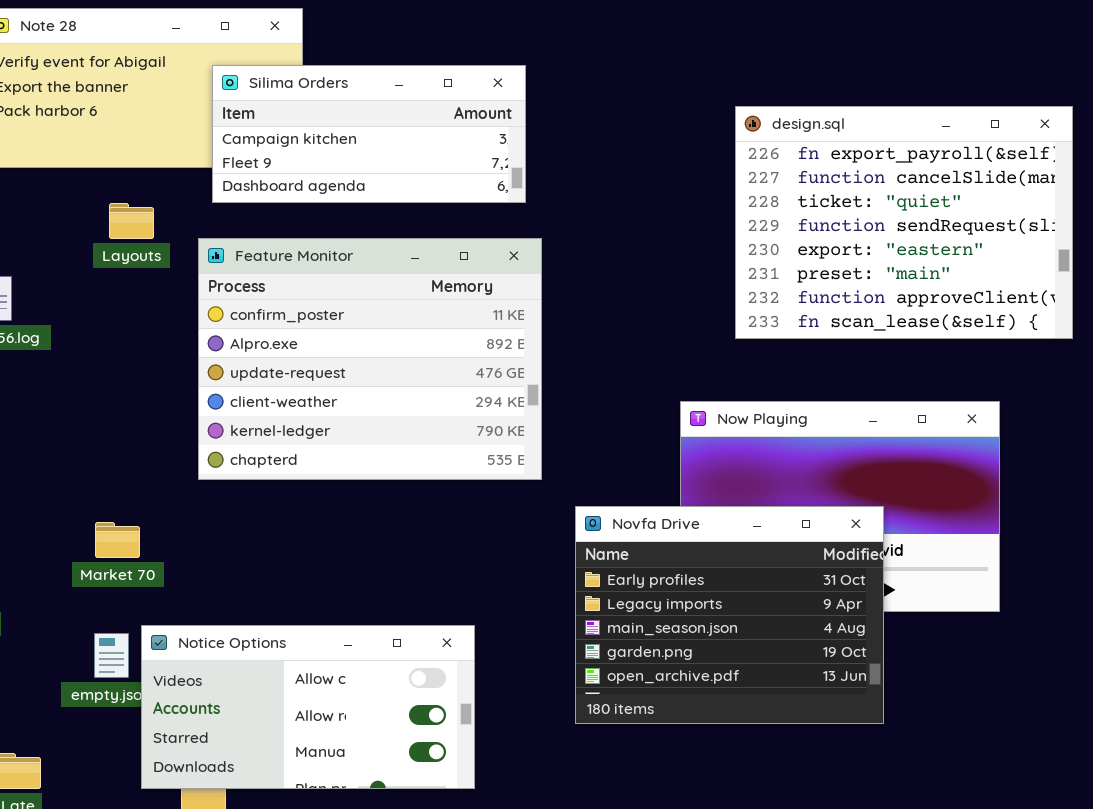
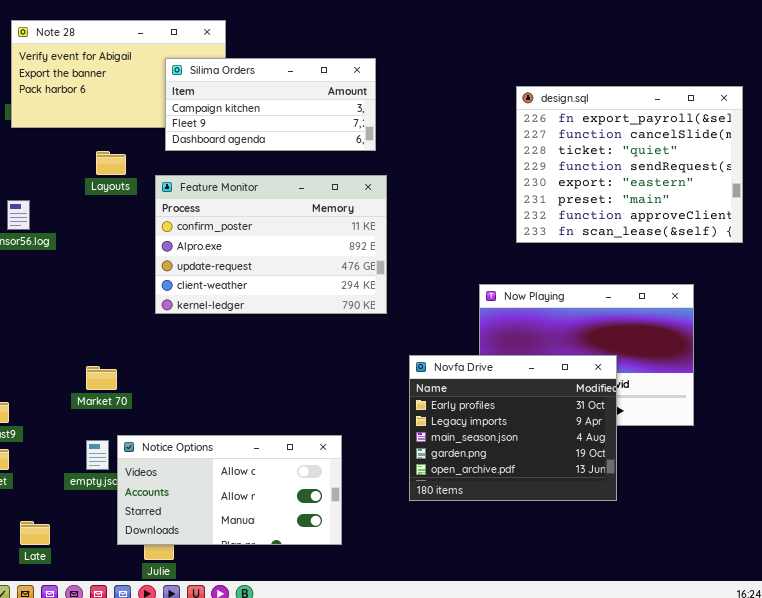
Feature Monitor: [198,238,542,480] -> [155,175,387,314], resized

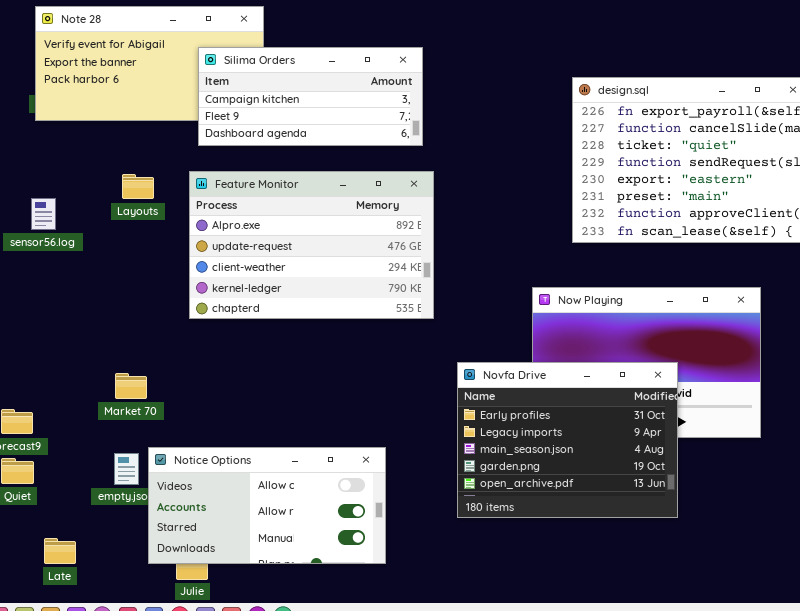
Layouts: [96,151,126,175] -> [122,174,154,199], moved
Feature Monitor: [155,175,387,314] -> [189,171,434,319], scrolled down 1 row

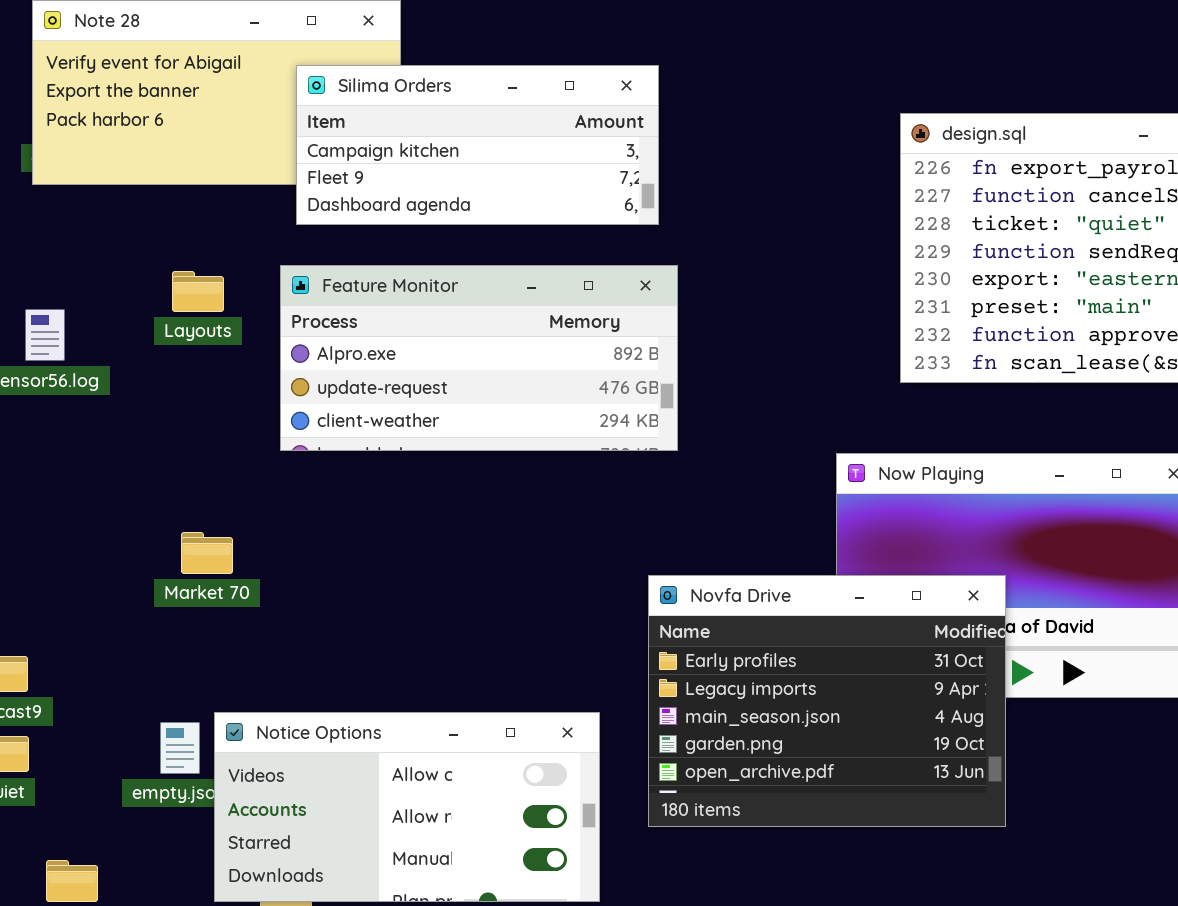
Feature Monitor: [189,171,434,319] -> [280,265,678,451], resized
Novfa Drive: [457,362,678,518] -> [648,575,1006,827], moved
Market 70: [115,373,147,399] -> [181,532,233,574], moved

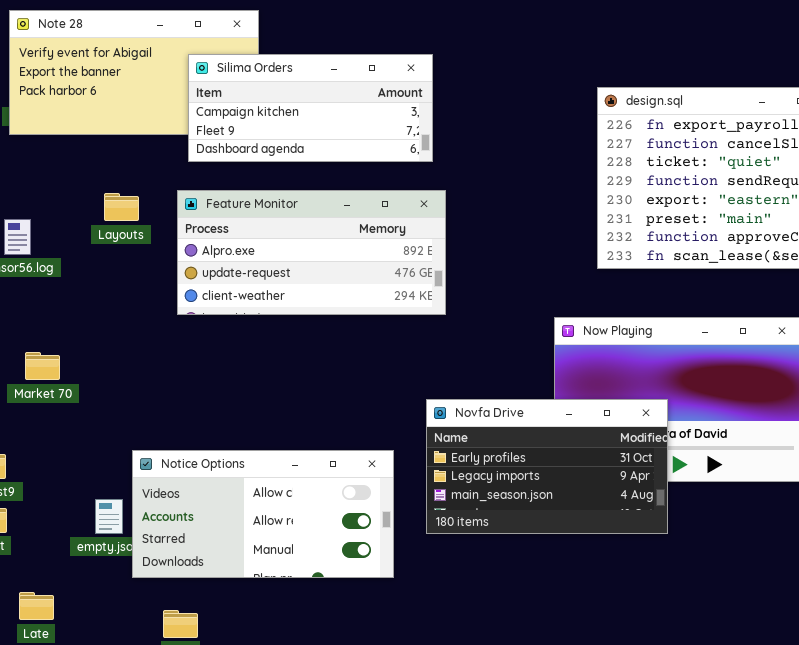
Market 70: [181,532,233,574] -> [25,352,60,380], moved
Novfa Drive: [648,575,1006,827] -> [426,399,668,534], resized
Notice Options: [214,712,600,902] -> [132,450,394,578], moved

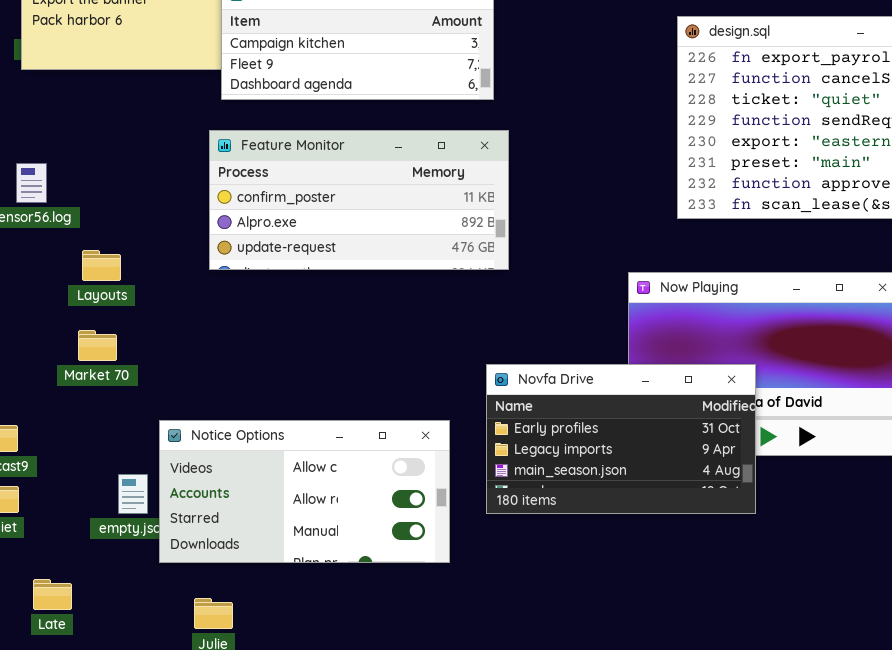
Feature Monitor: [177,190,446,315] -> [209,130,509,270], scrolled up 1 row
Layouts: [104,193,139,221] -> [82,250,121,281], moved
Market 70: [25,352,60,380] -> [78,330,117,361], moved

